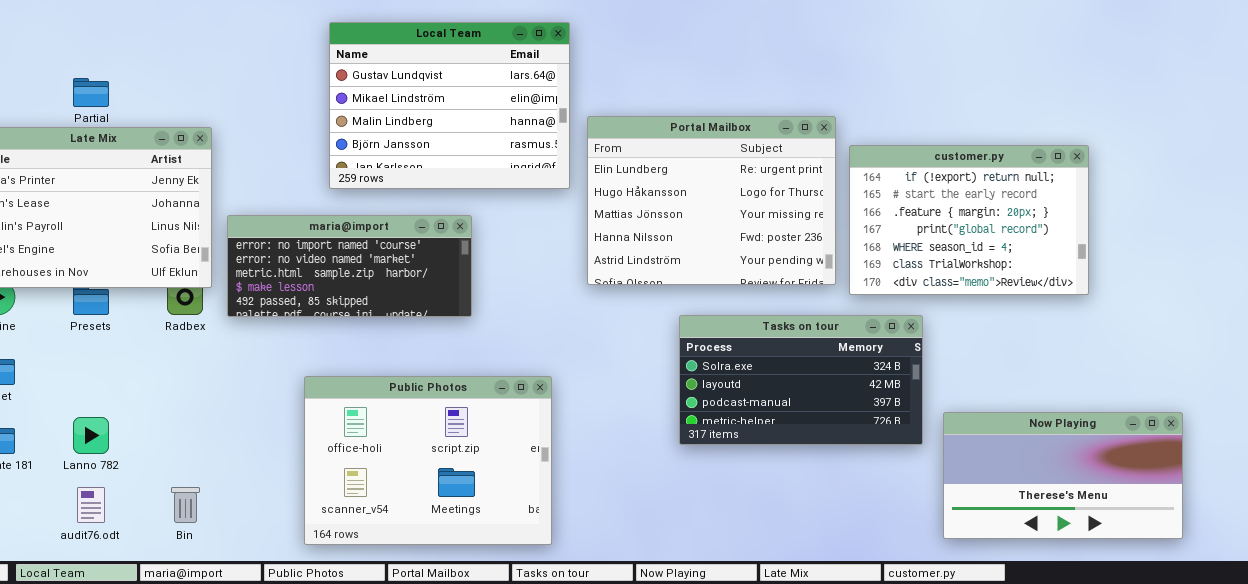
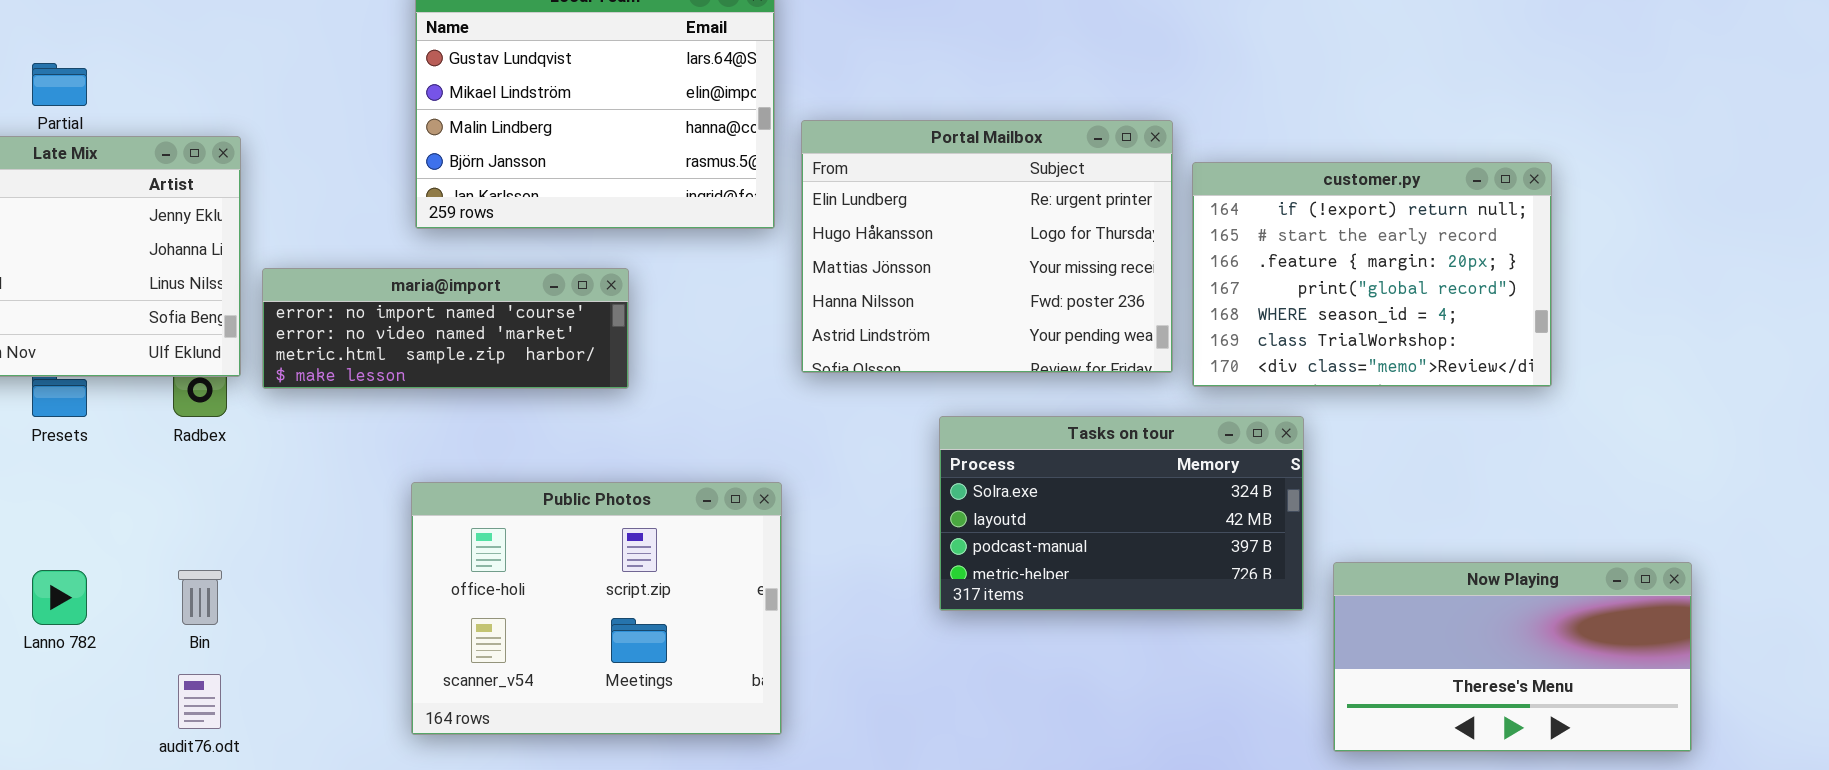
maria@import: [227,215,472,317] -> [262,268,629,389], resized
Public Photos: [304,376,552,545] -> [411,482,782,735], moved
audit76.odt: [77,487,105,523] -> [178,674,221,729], moved
Bin: [171,487,200,523] -> [178,570,222,625], moved

